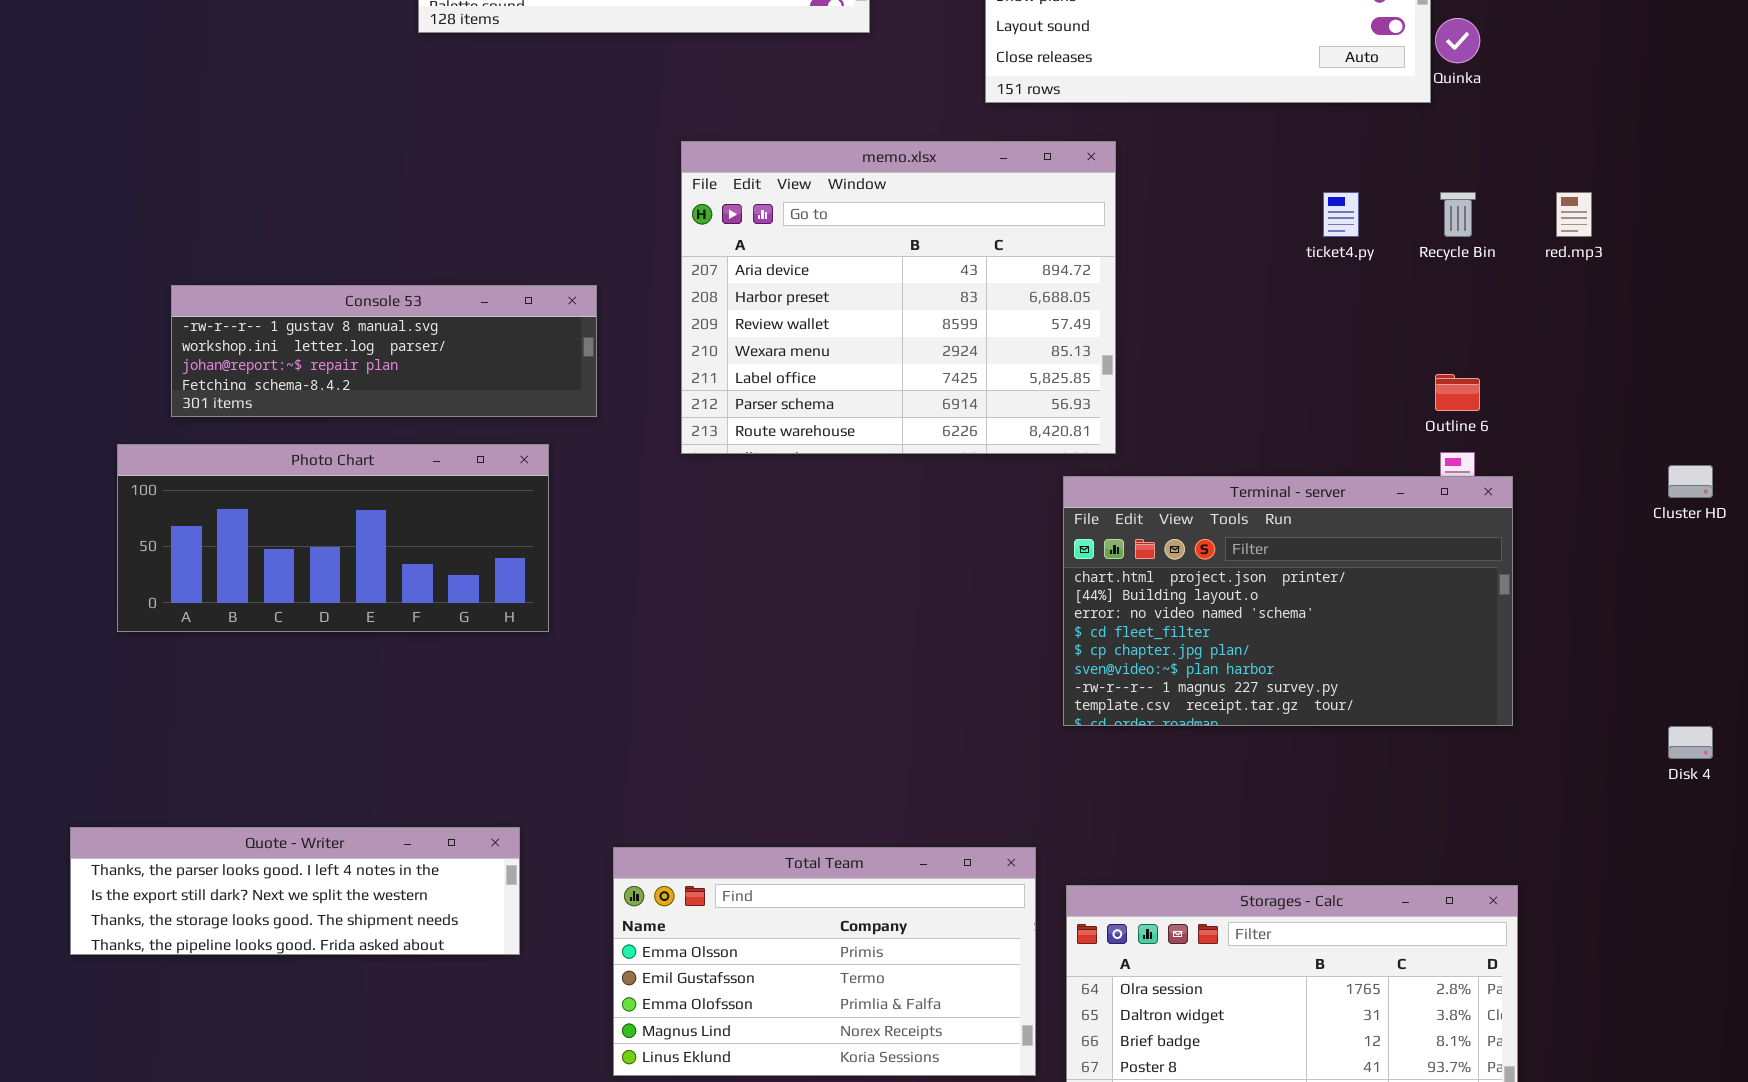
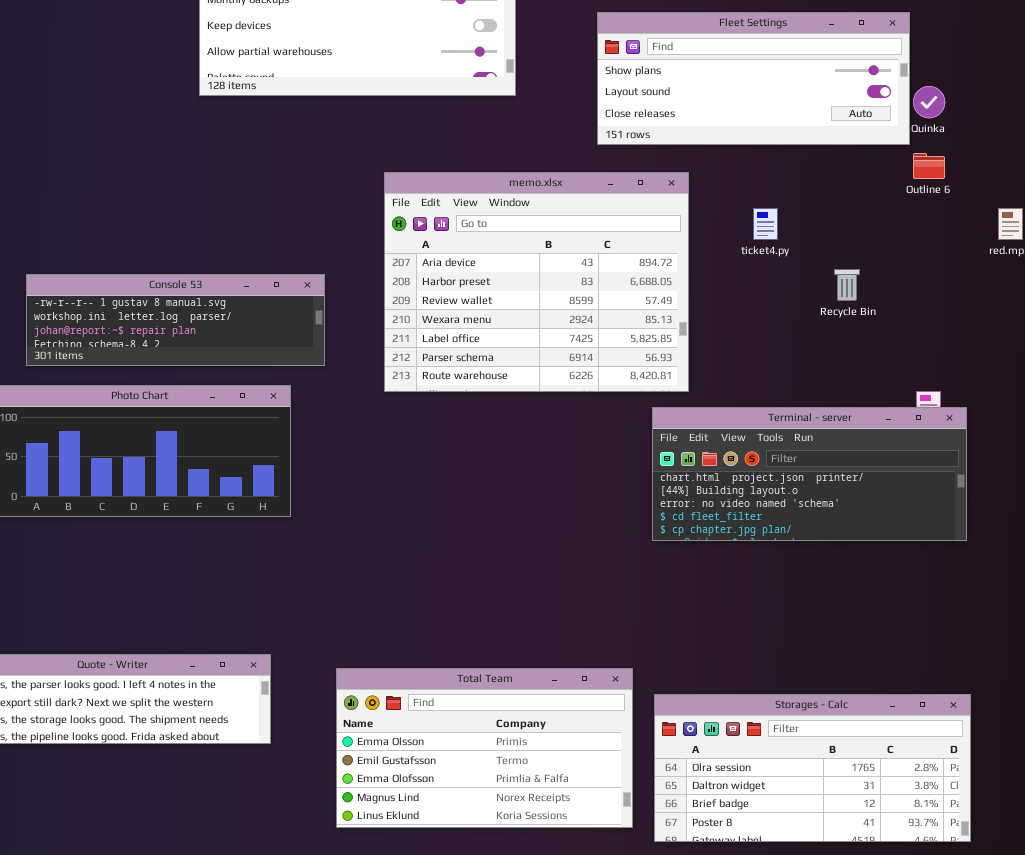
ticket4.py: [1323,192,1359,237] -> [753,208,778,240], moved
Recycle Bin: [1440,192,1476,237] -> [834,269,860,301], moved
Outline 6: [1435,374,1480,411] -> [913,153,945,179], moved
Terminal - server: [1063,476,1513,726] -> [652,407,967,541], resized

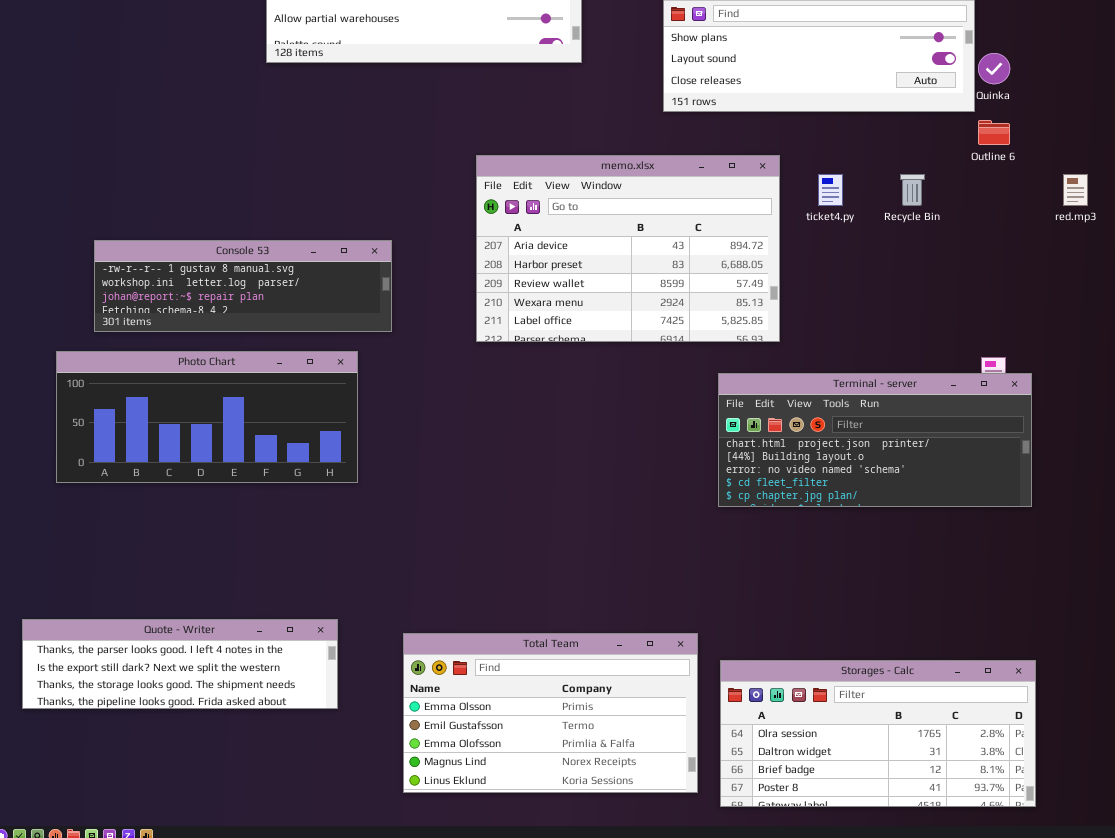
memo.xlsx: [384,172,689,392] -> [476,155,780,342], moved, resized
Recycle Bin: [834,269,860,301] -> [900,174,925,206], moved

